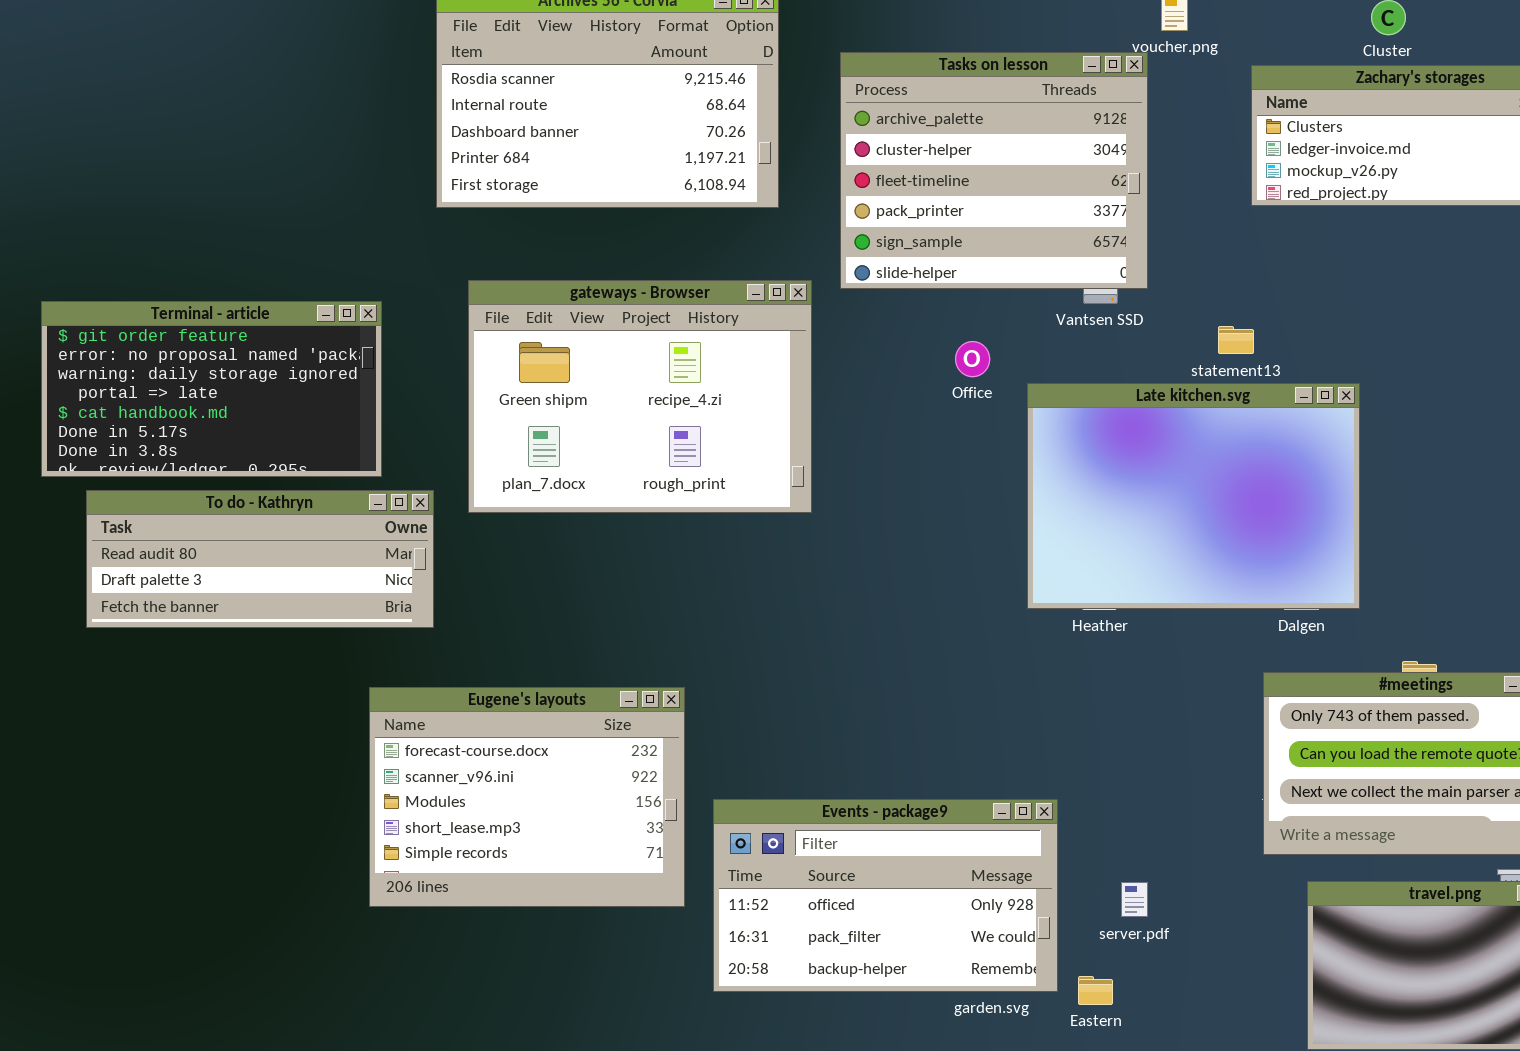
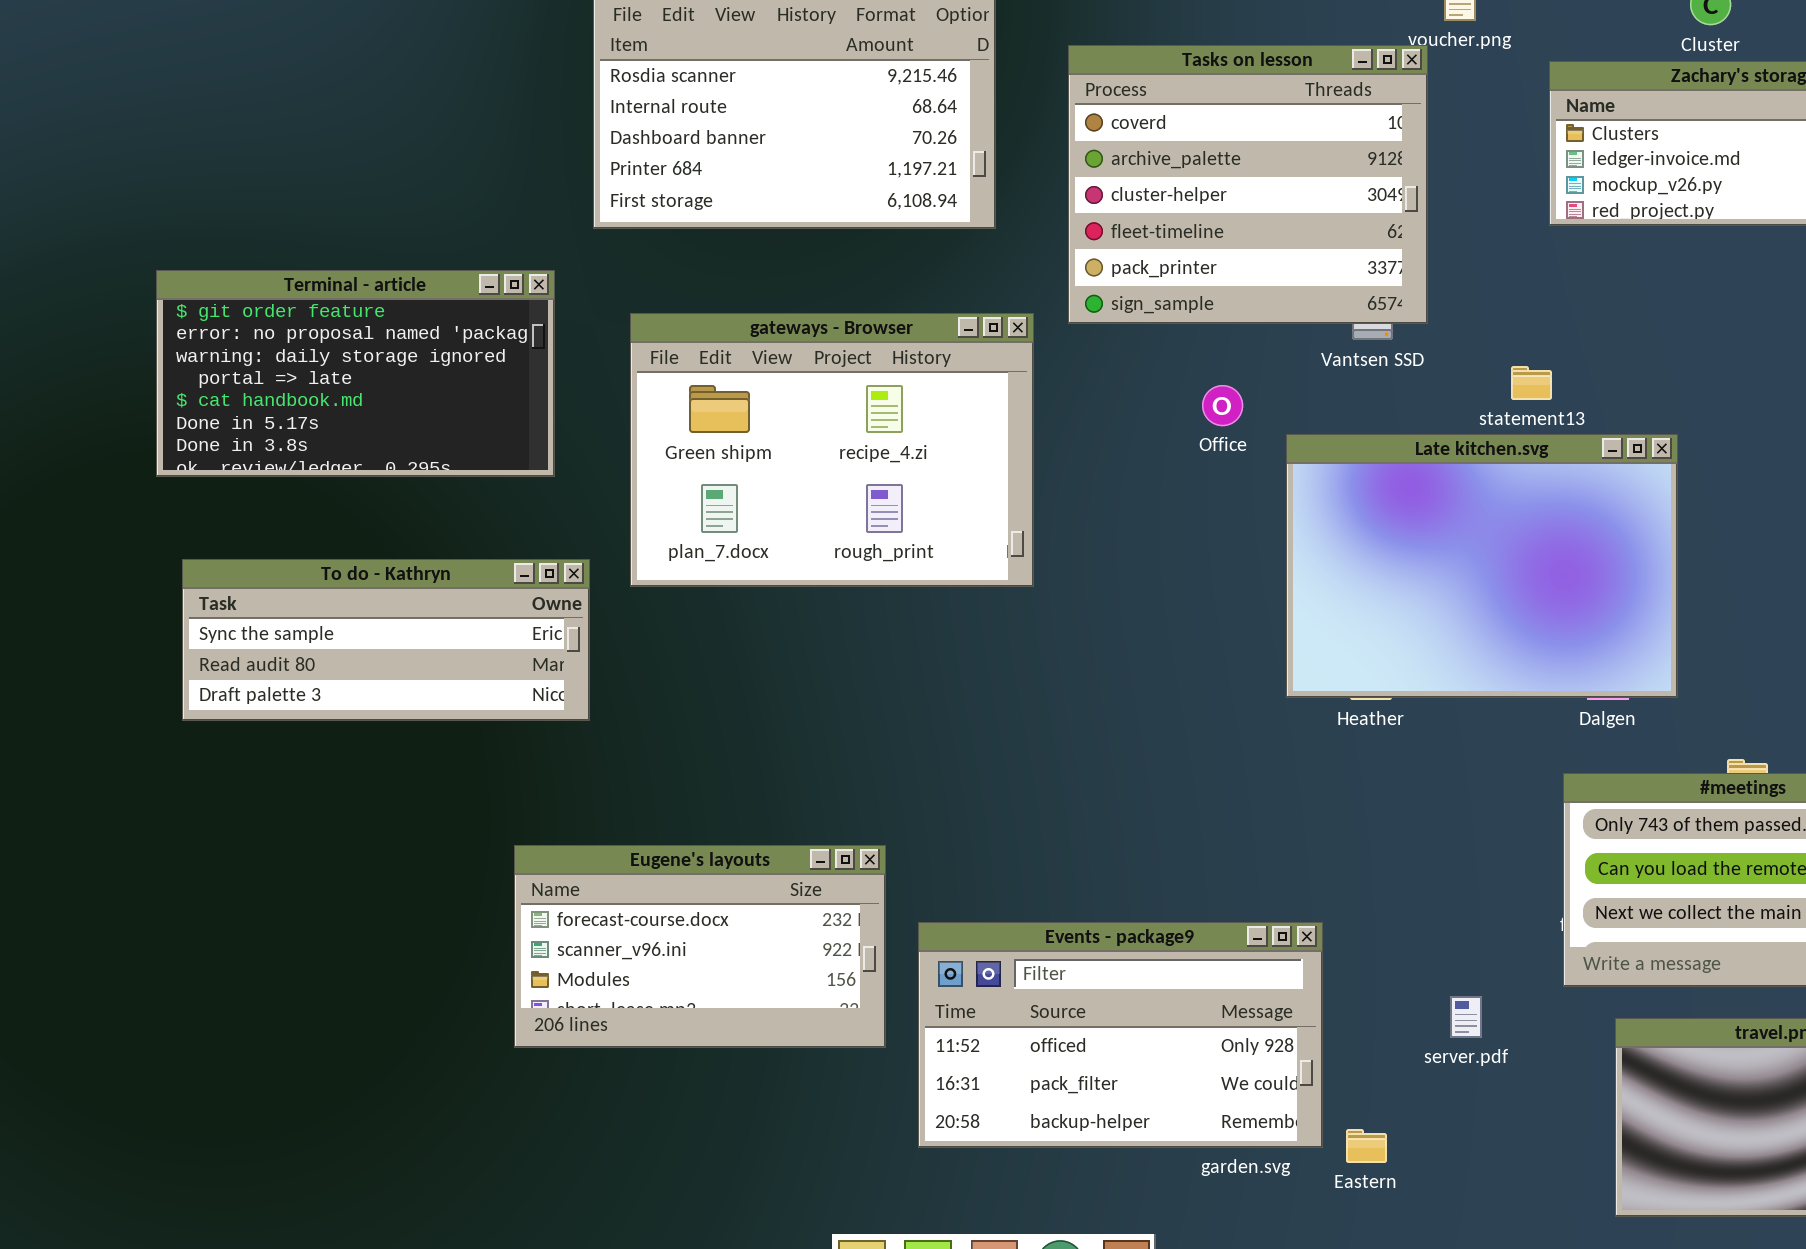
Tasks on lesson: [840,52,1148,289] -> [1068,45,1428,324], scrolled up 1 row
Terminal - article: [41,301,382,477] -> [156,270,555,477], moved
To do - Kathryn: [86,490,434,628] -> [182,559,590,721], scrolled up 1 row
Eugene's layouts: [369,687,685,907] -> [514,845,886,1048], resized
server.pdf: [1121,882,1148,917] -> [1450,996,1482,1038], moved

